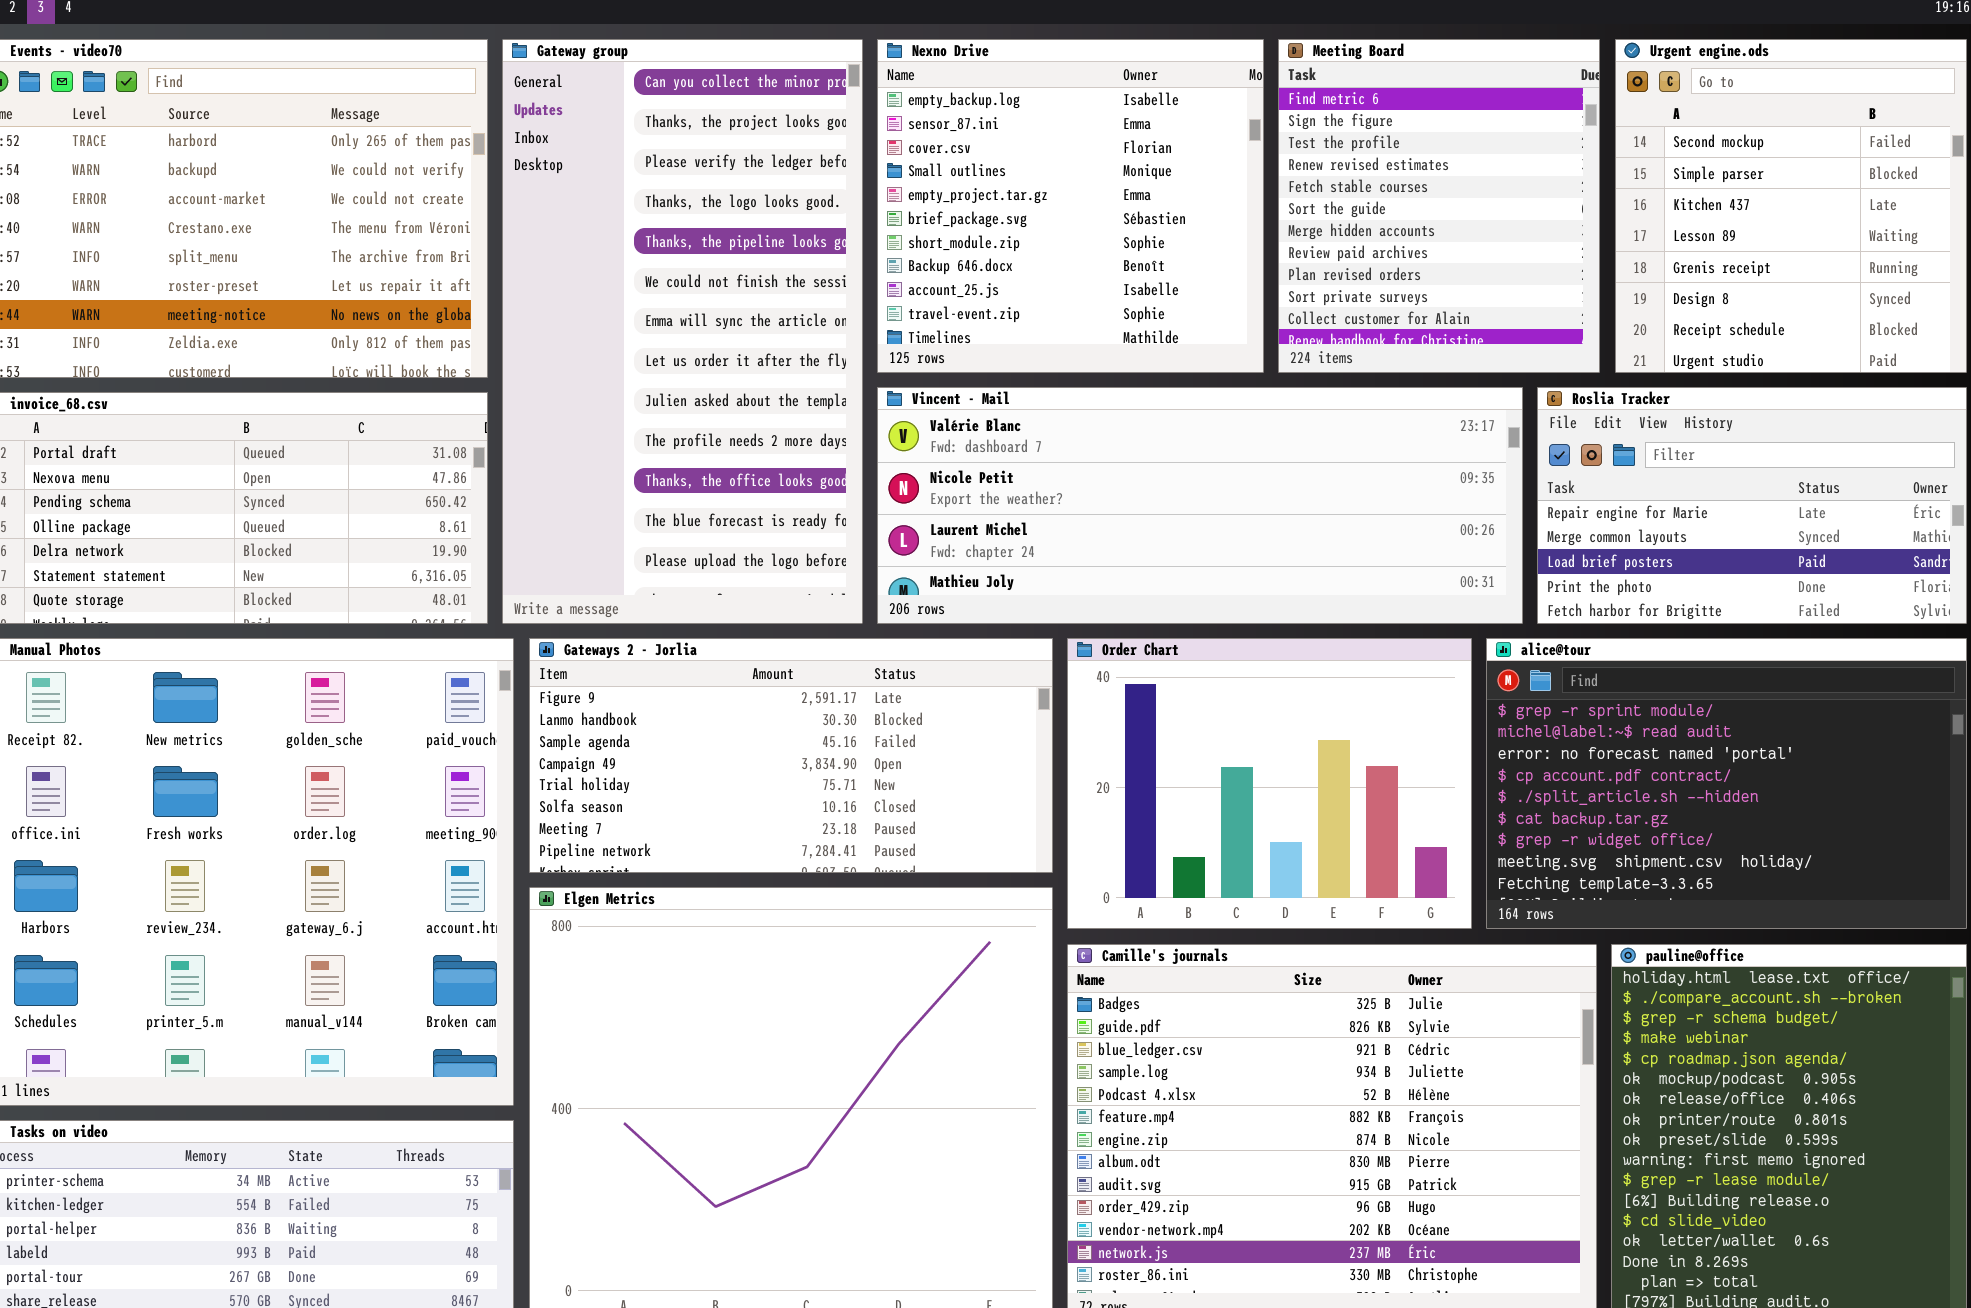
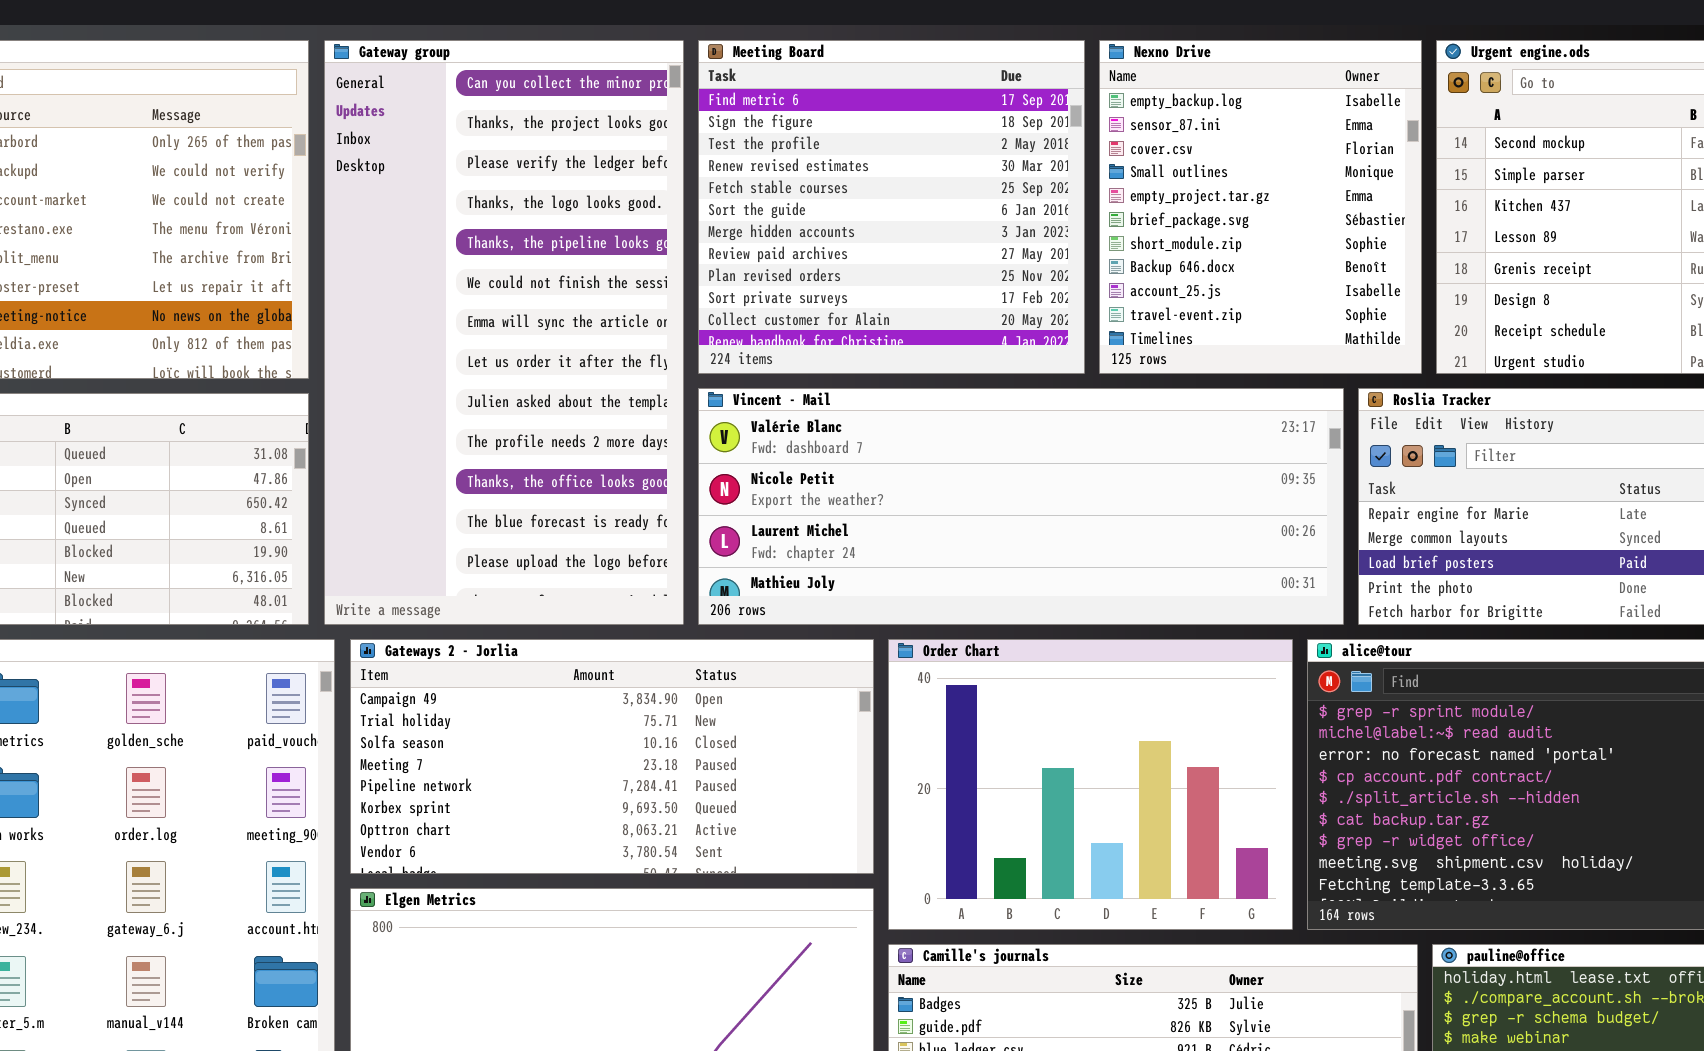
Nexno Drive: [877,39,1264,373] -> [1099,40,1422,374], moved, resized
Meeting Board: [1278,39,1600,373] -> [698,40,1085,374], moved, resized
Gateways 2 - Jorlia: [529,638,1053,873] -> [350,639,874,874], scrolled down 3 rows

